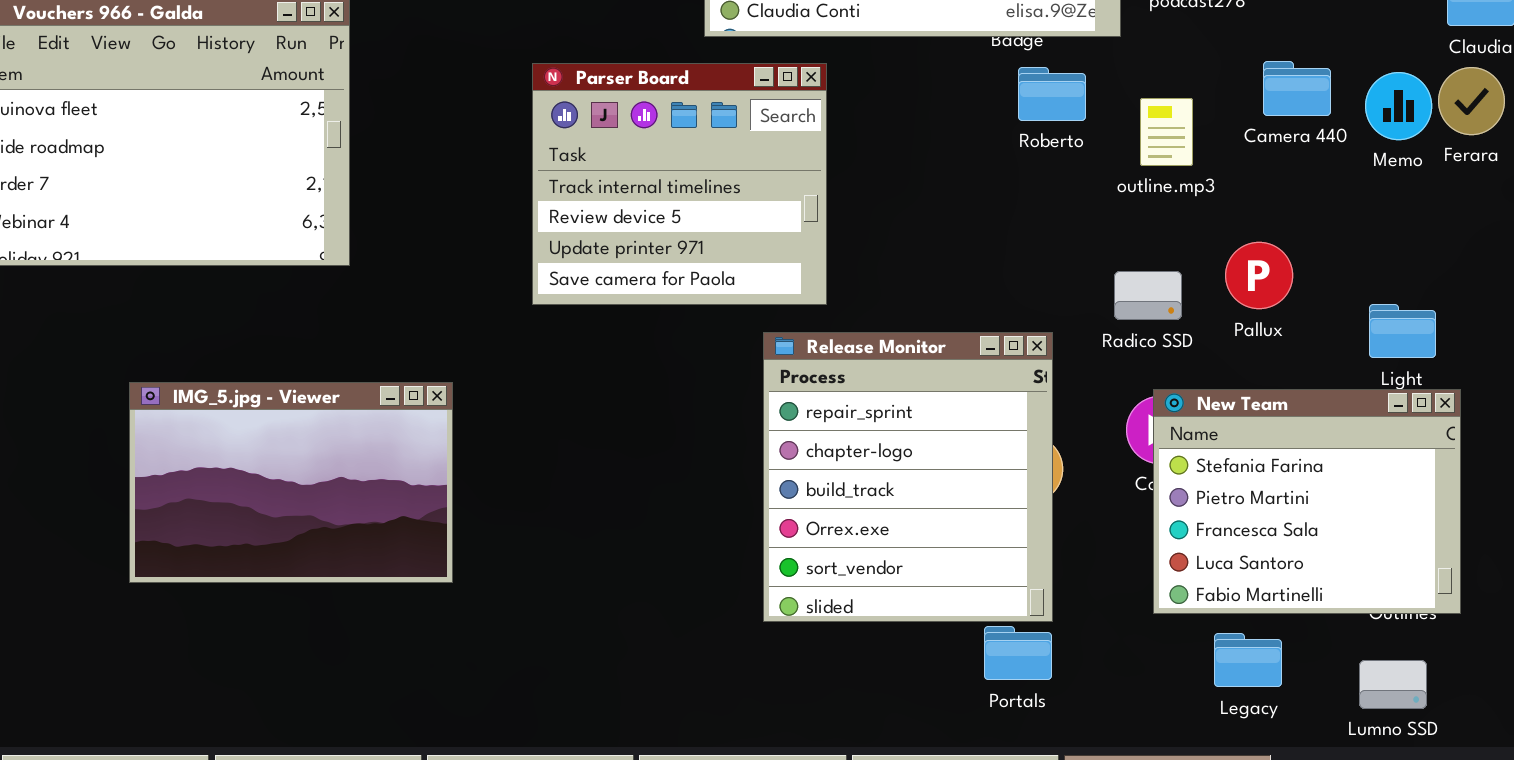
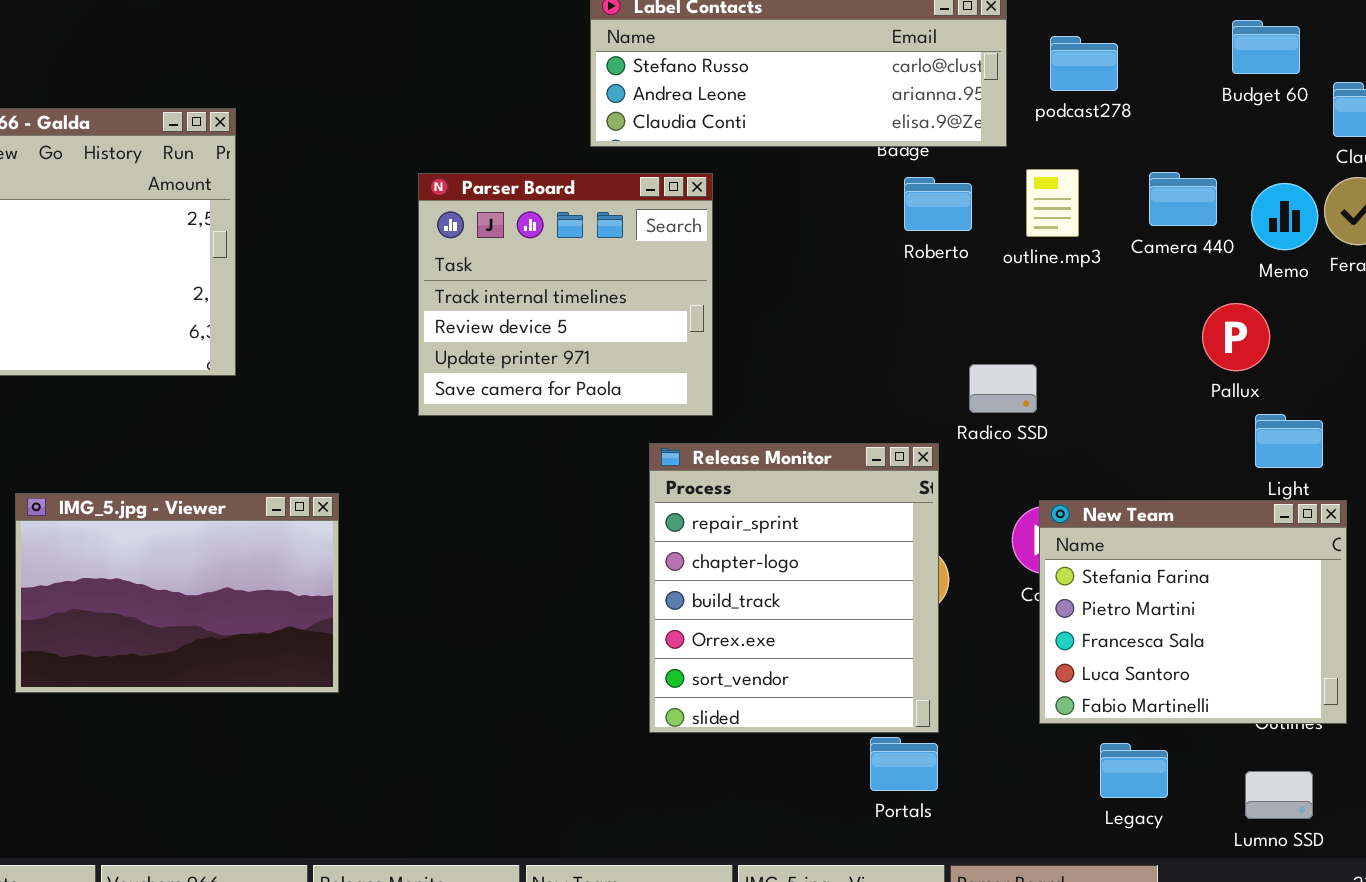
outline.mp3: [1140,98,1193,166] -> [1026,169,1079,237], moved
Pallux: [1225,242,1293,309] -> [1202,303,1270,371], moved
Radico SSD: [1114,271,1182,320] -> [969,364,1037,413], moved

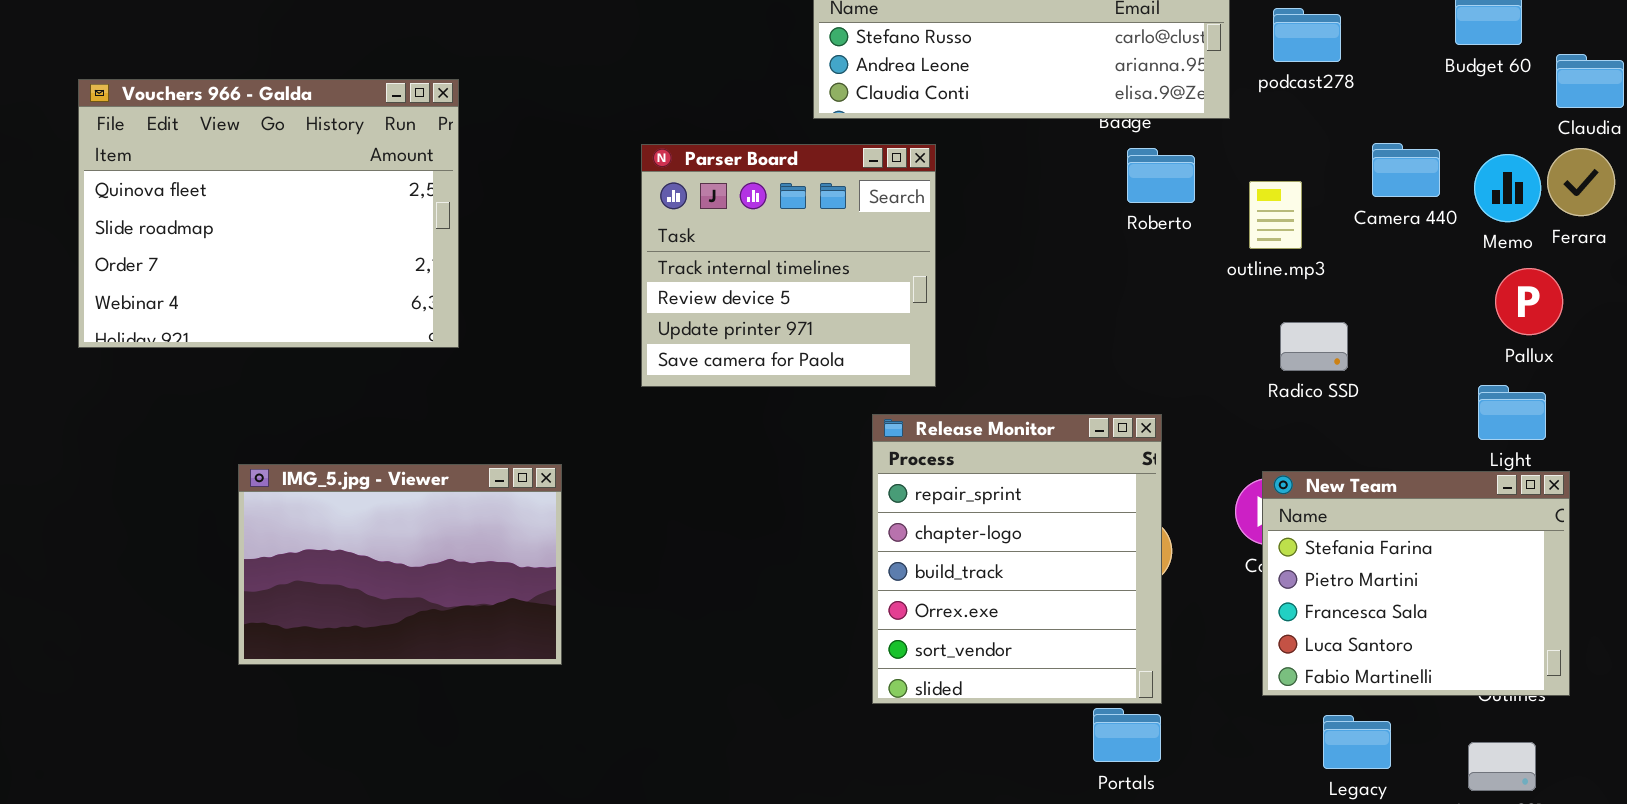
outline.mp3: [1026,169,1079,237] -> [1249,181,1302,249], moved
Pallux: [1202,303,1270,371] -> [1495,268,1563,335], moved
Radico SSD: [969,364,1037,413] -> [1280,322,1348,371], moved

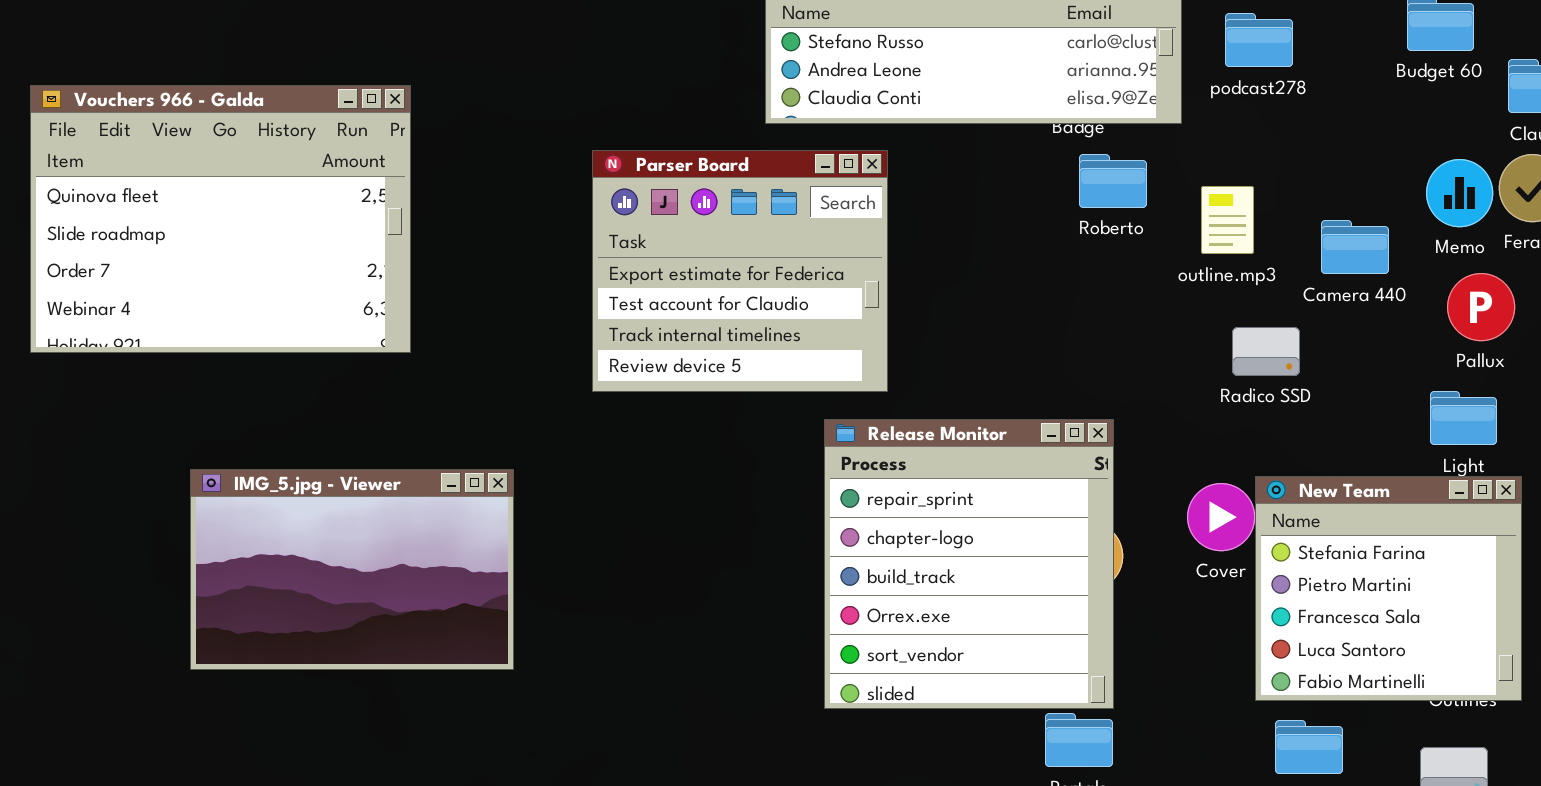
Camera 440: [1372,143,1440,197] -> [1321,220,1389,274], moved
Parser Board: [641,144,936,387] -> [592,150,888,392], scrolled up 2 rows
New Team: [1262,471,1570,696] -> [1255,476,1522,701], resized

